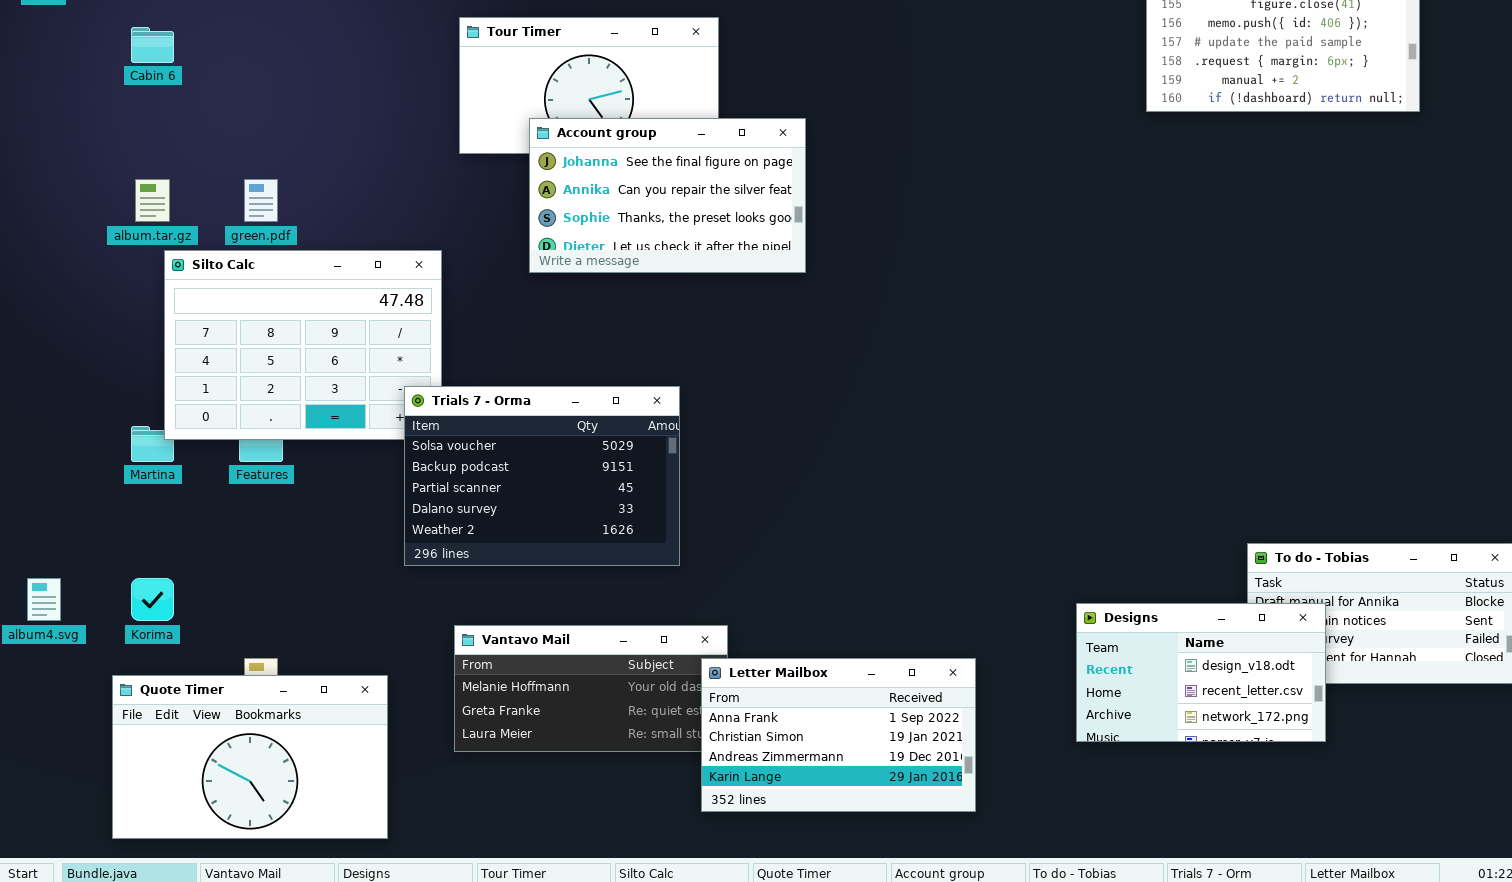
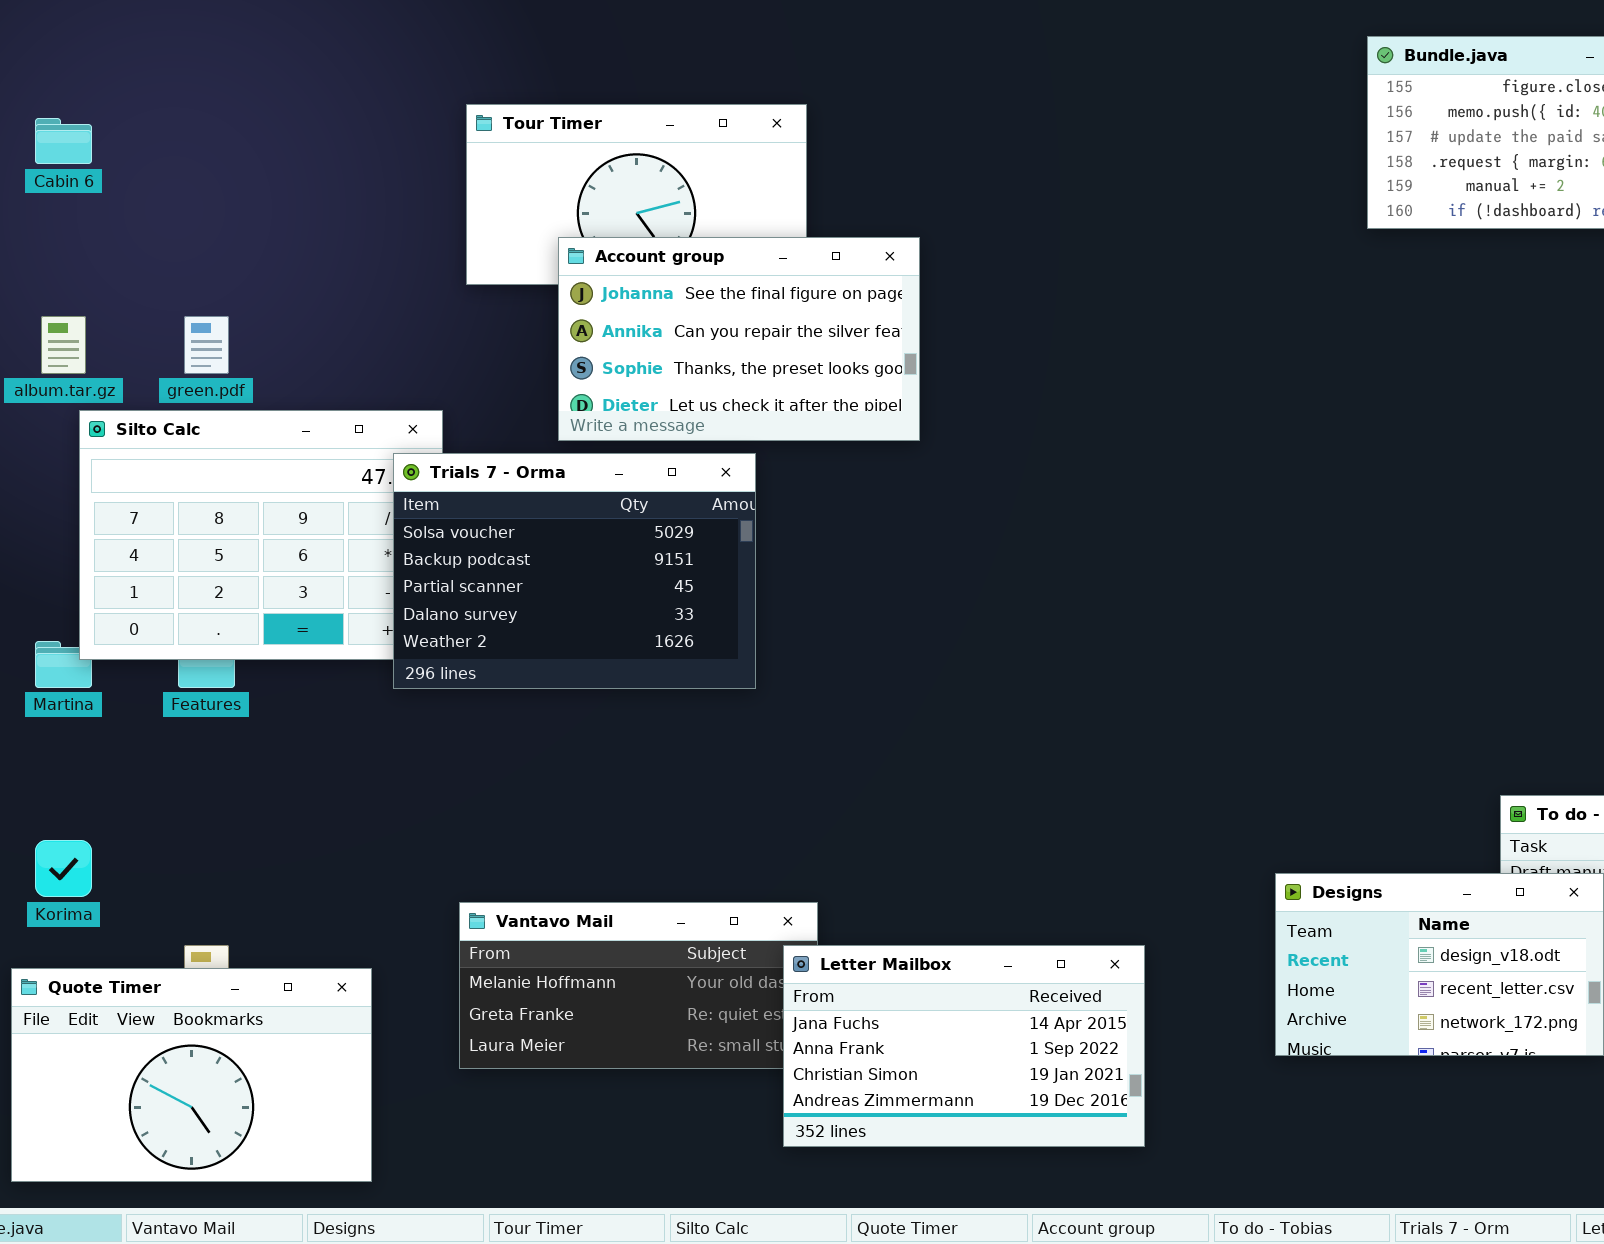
Trials 7 - Orma: [404,386,680,566] -> [393,453,756,689], moved
Letter Mailbox: [701,658,976,812] -> [783,945,1145,1147], scrolled up 1 row

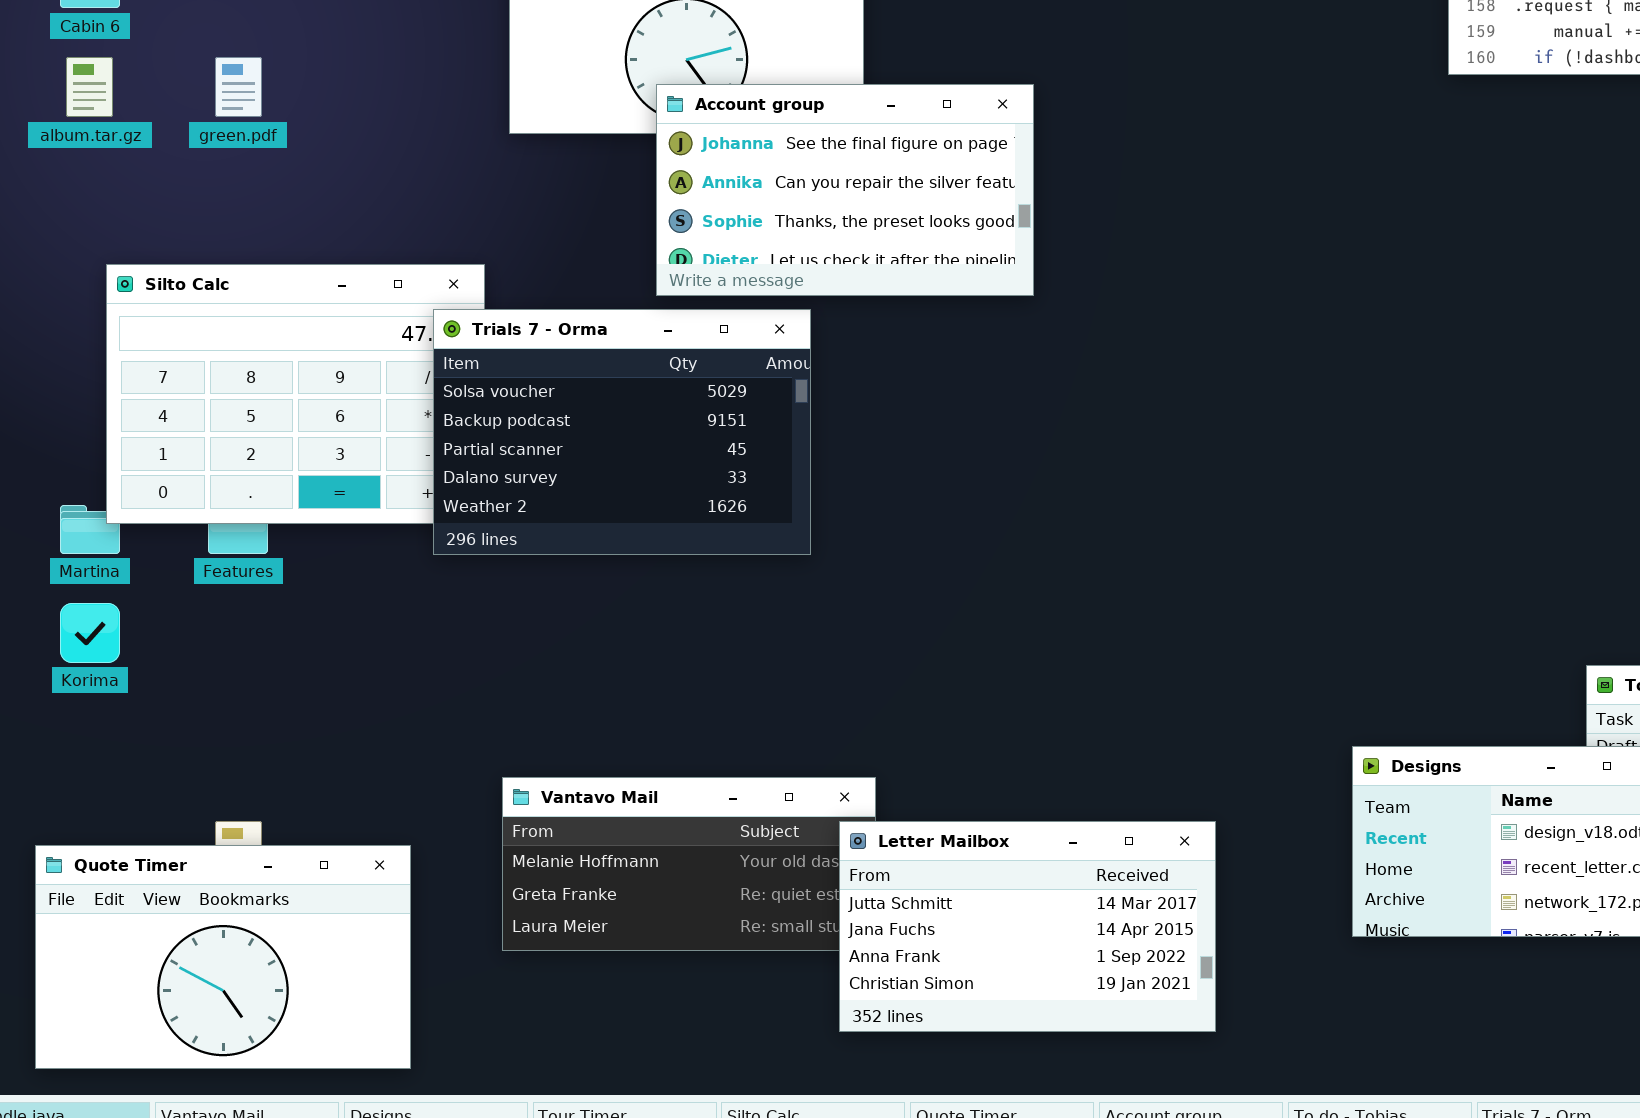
Account group: [558,237,920,441] -> [656,84,1034,296], moved
album.tar.gz: [41,316,86,374] -> [66,57,113,117], moved
green.pdf: [184,316,229,374] -> [215,57,262,117], moved
Korima: [35,840,92,897] -> [60,603,120,663], moved
Letter Mailbox: [783,945,1145,1147] -> [839,821,1216,1032], scrolled up 1 row

